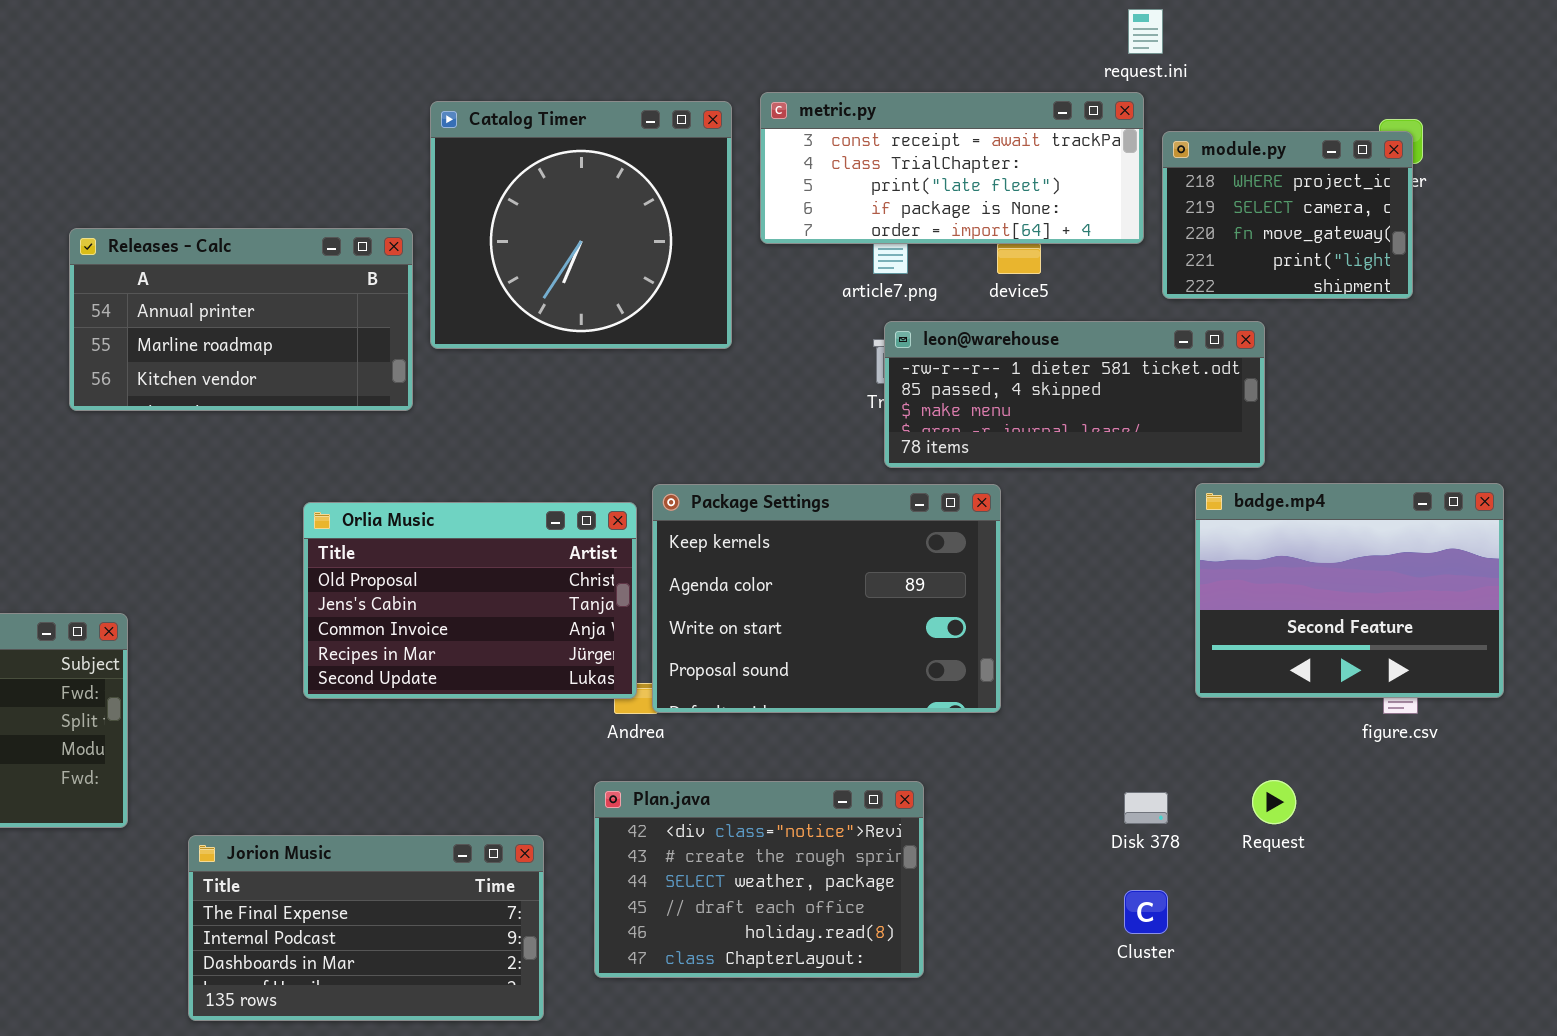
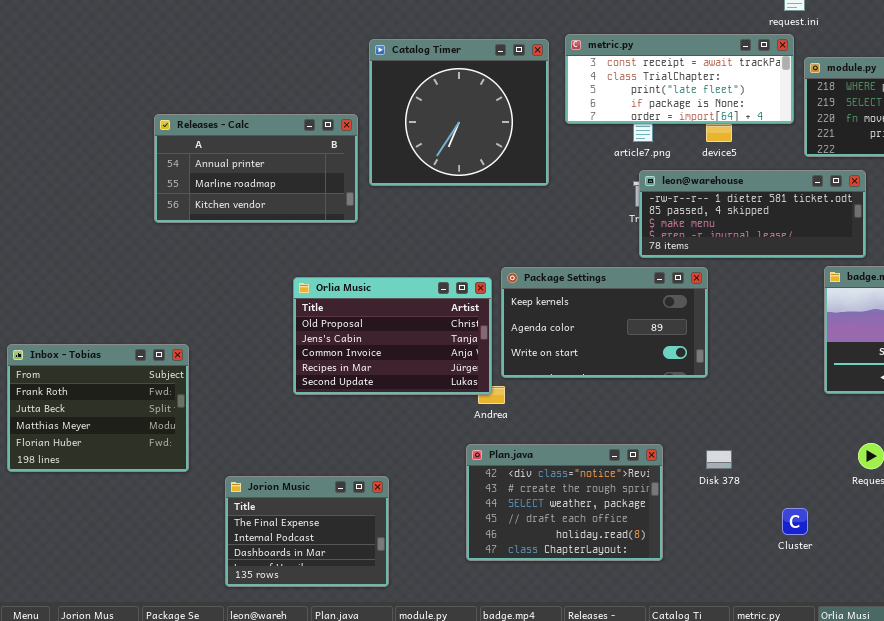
Package Settings: [652,484,1001,713] -> [501,267,708,378], resized
Disk 378: [1124,792,1168,824] -> [706,450,732,469], moved
Jorion Music: [188,835,544,1021] -> [225,476,389,587], resized

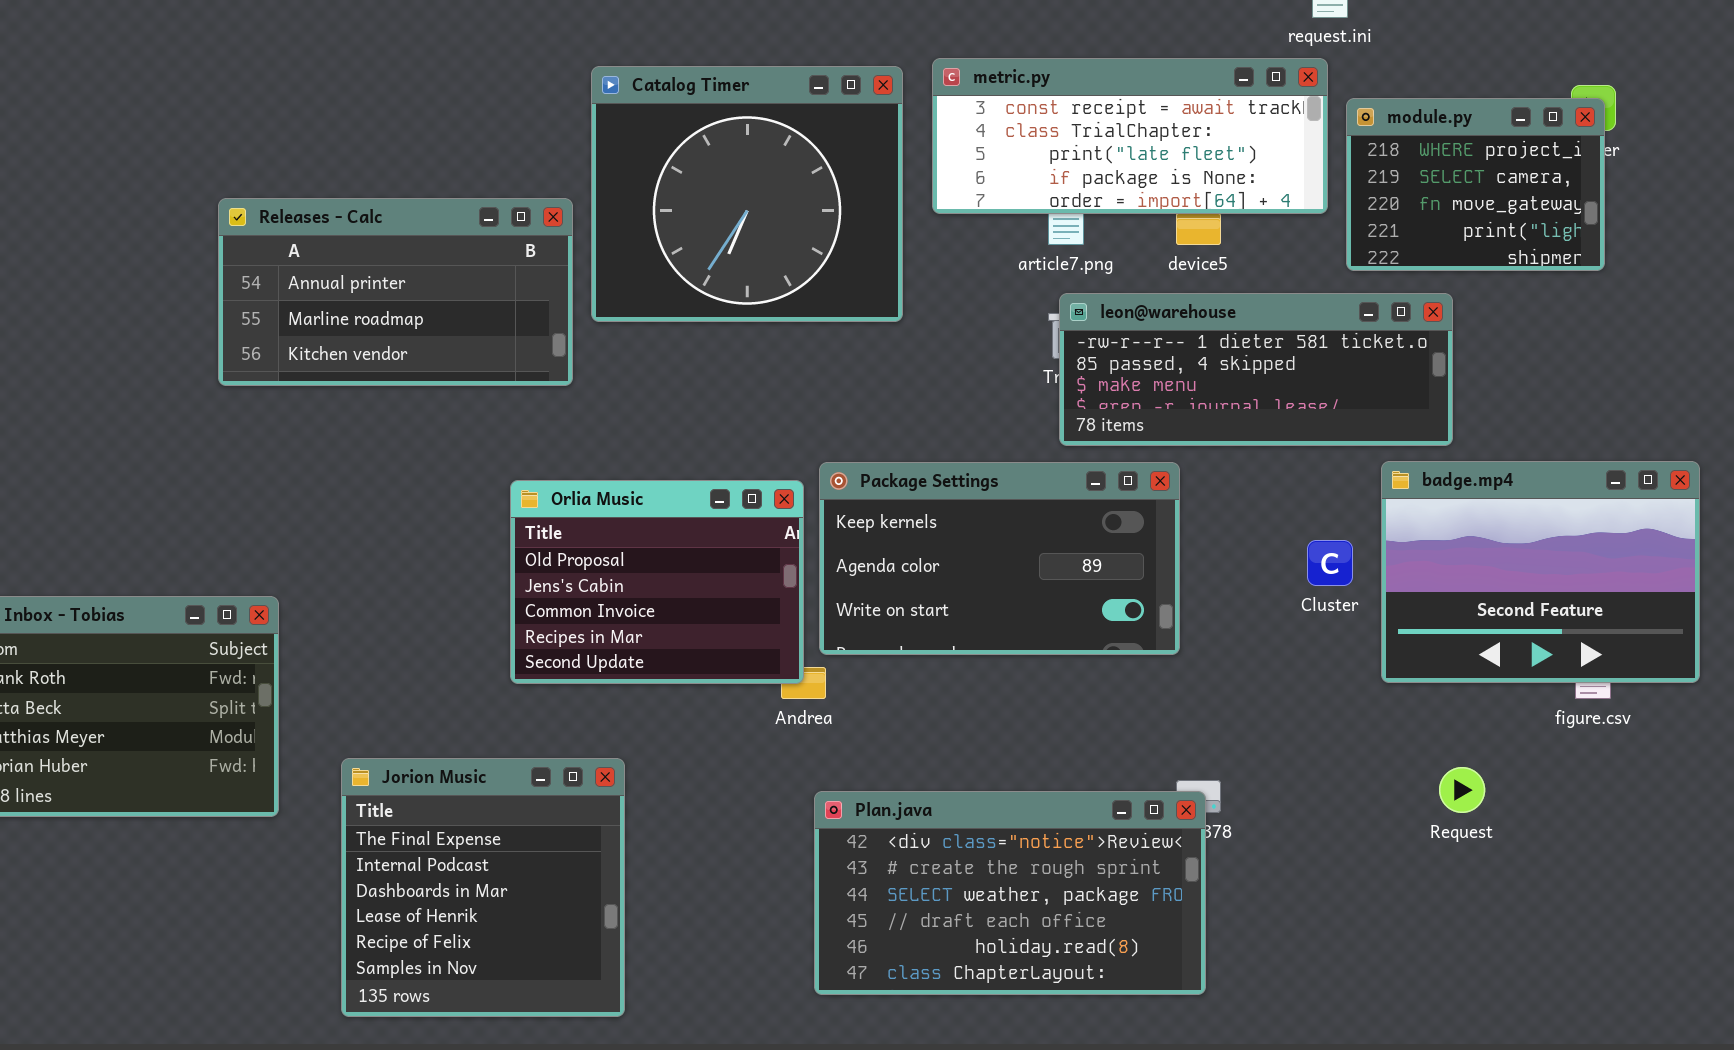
Orlia Music: [293,277,492,395] -> [510,480,804,684], resized
Plan.java: [466,444,663,561] -> [814,791,1206,995], moved, resized
Jorion Music: [225,476,389,587] -> [341,758,625,1017], resized
Cluster: [782,508,808,535] -> [1307,540,1353,586], moved

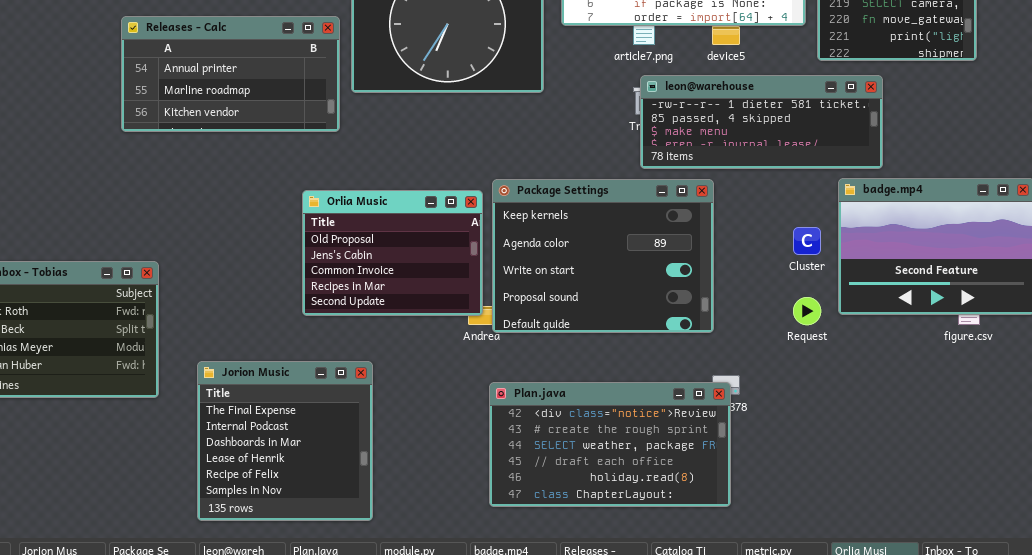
Package Settings: [819,462,1180,655] -> [492,179,714,333], resized
Request: [1439,767,1485,813] -> [793,297,821,325], moved

